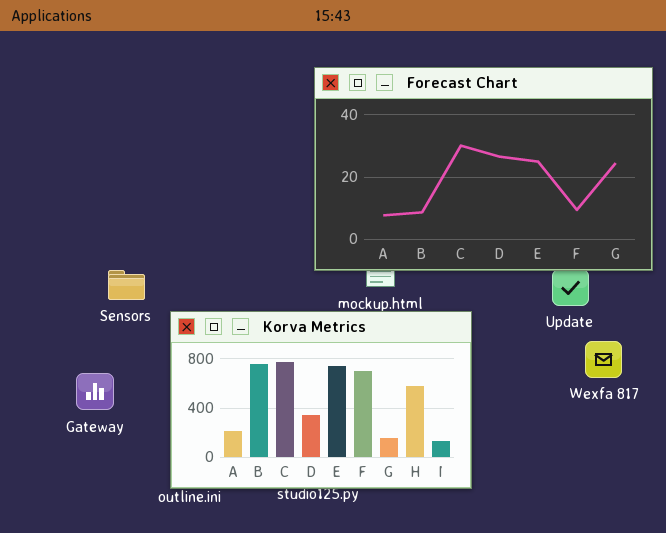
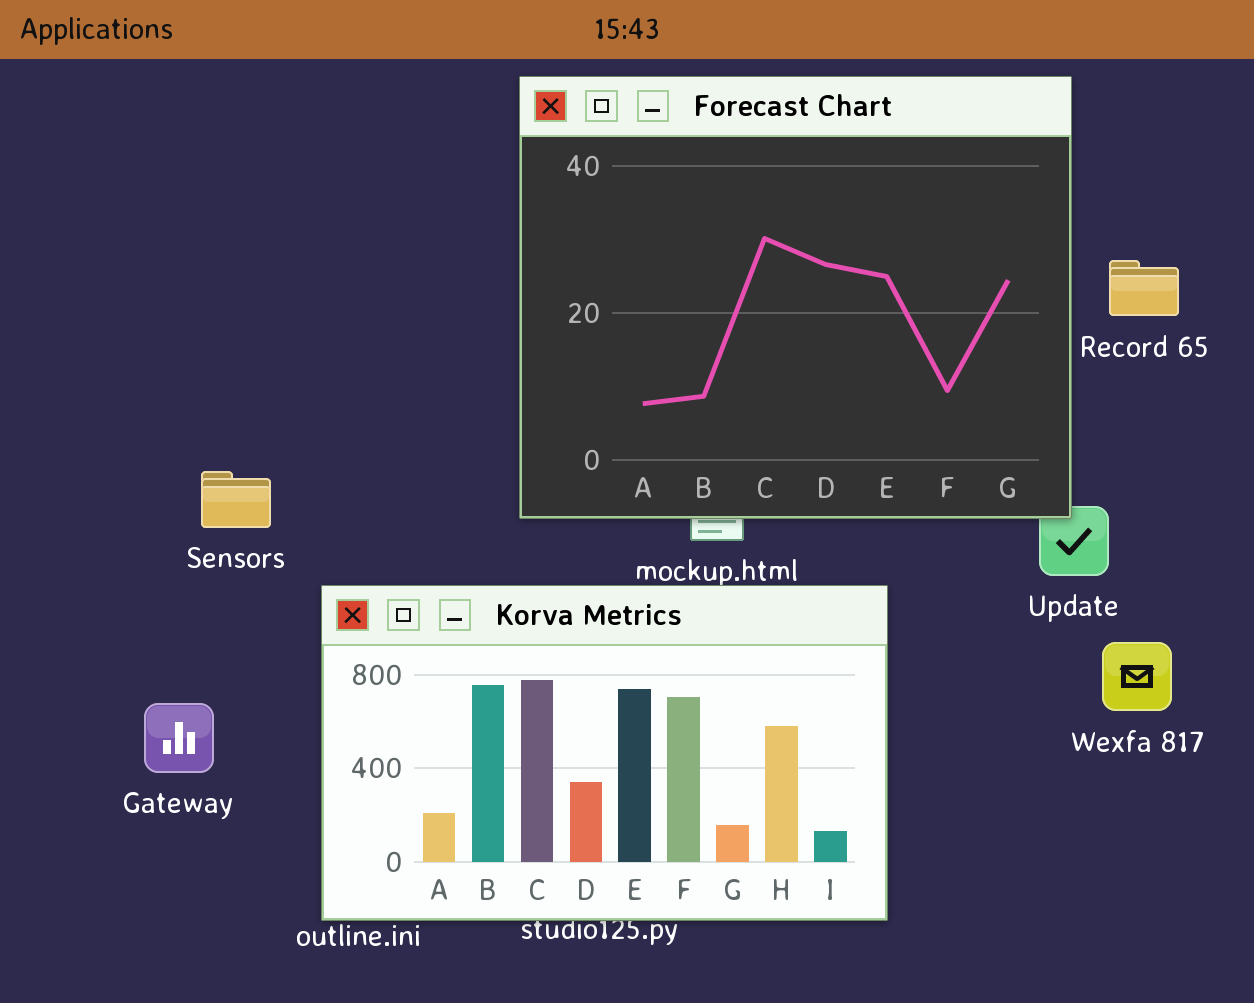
Forecast Chart: [314,67,653,271] -> [519,76,1072,519], moved, resized
Sensors: [108,270,145,300] -> [201,471,271,528], moved

